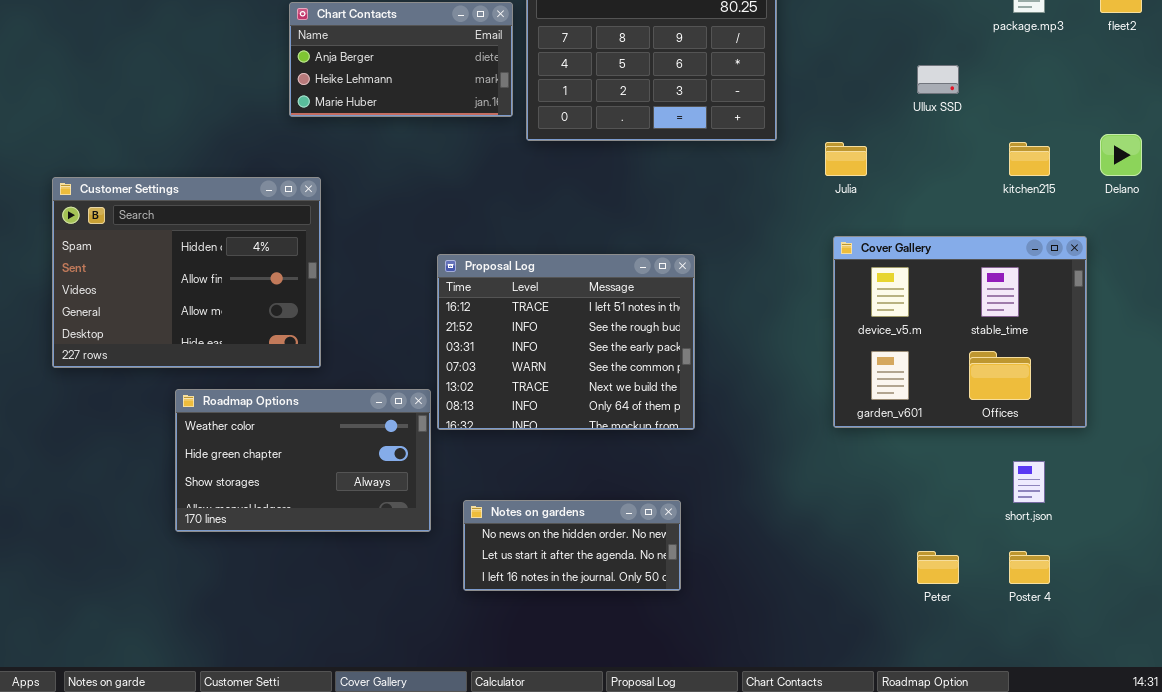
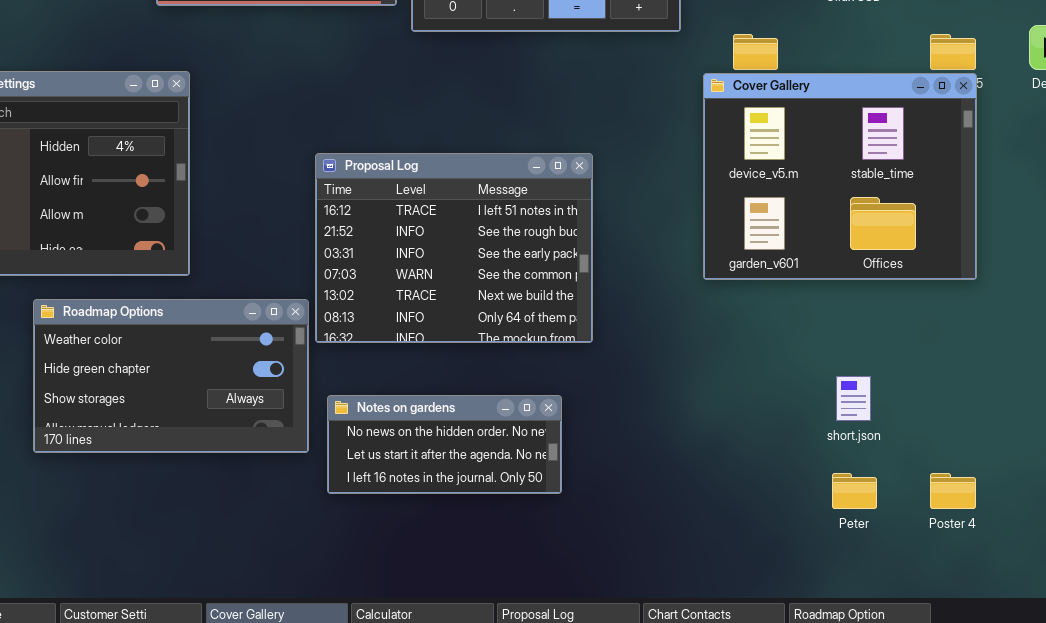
Cover Gallery: [833,236,1087,428] -> [703,73,977,280], moved
short.json: [1013,461,1045,503] -> [836,376,871,421], moved
Notes on gardens: [463,500,681,591] -> [327,395,562,494], moved

